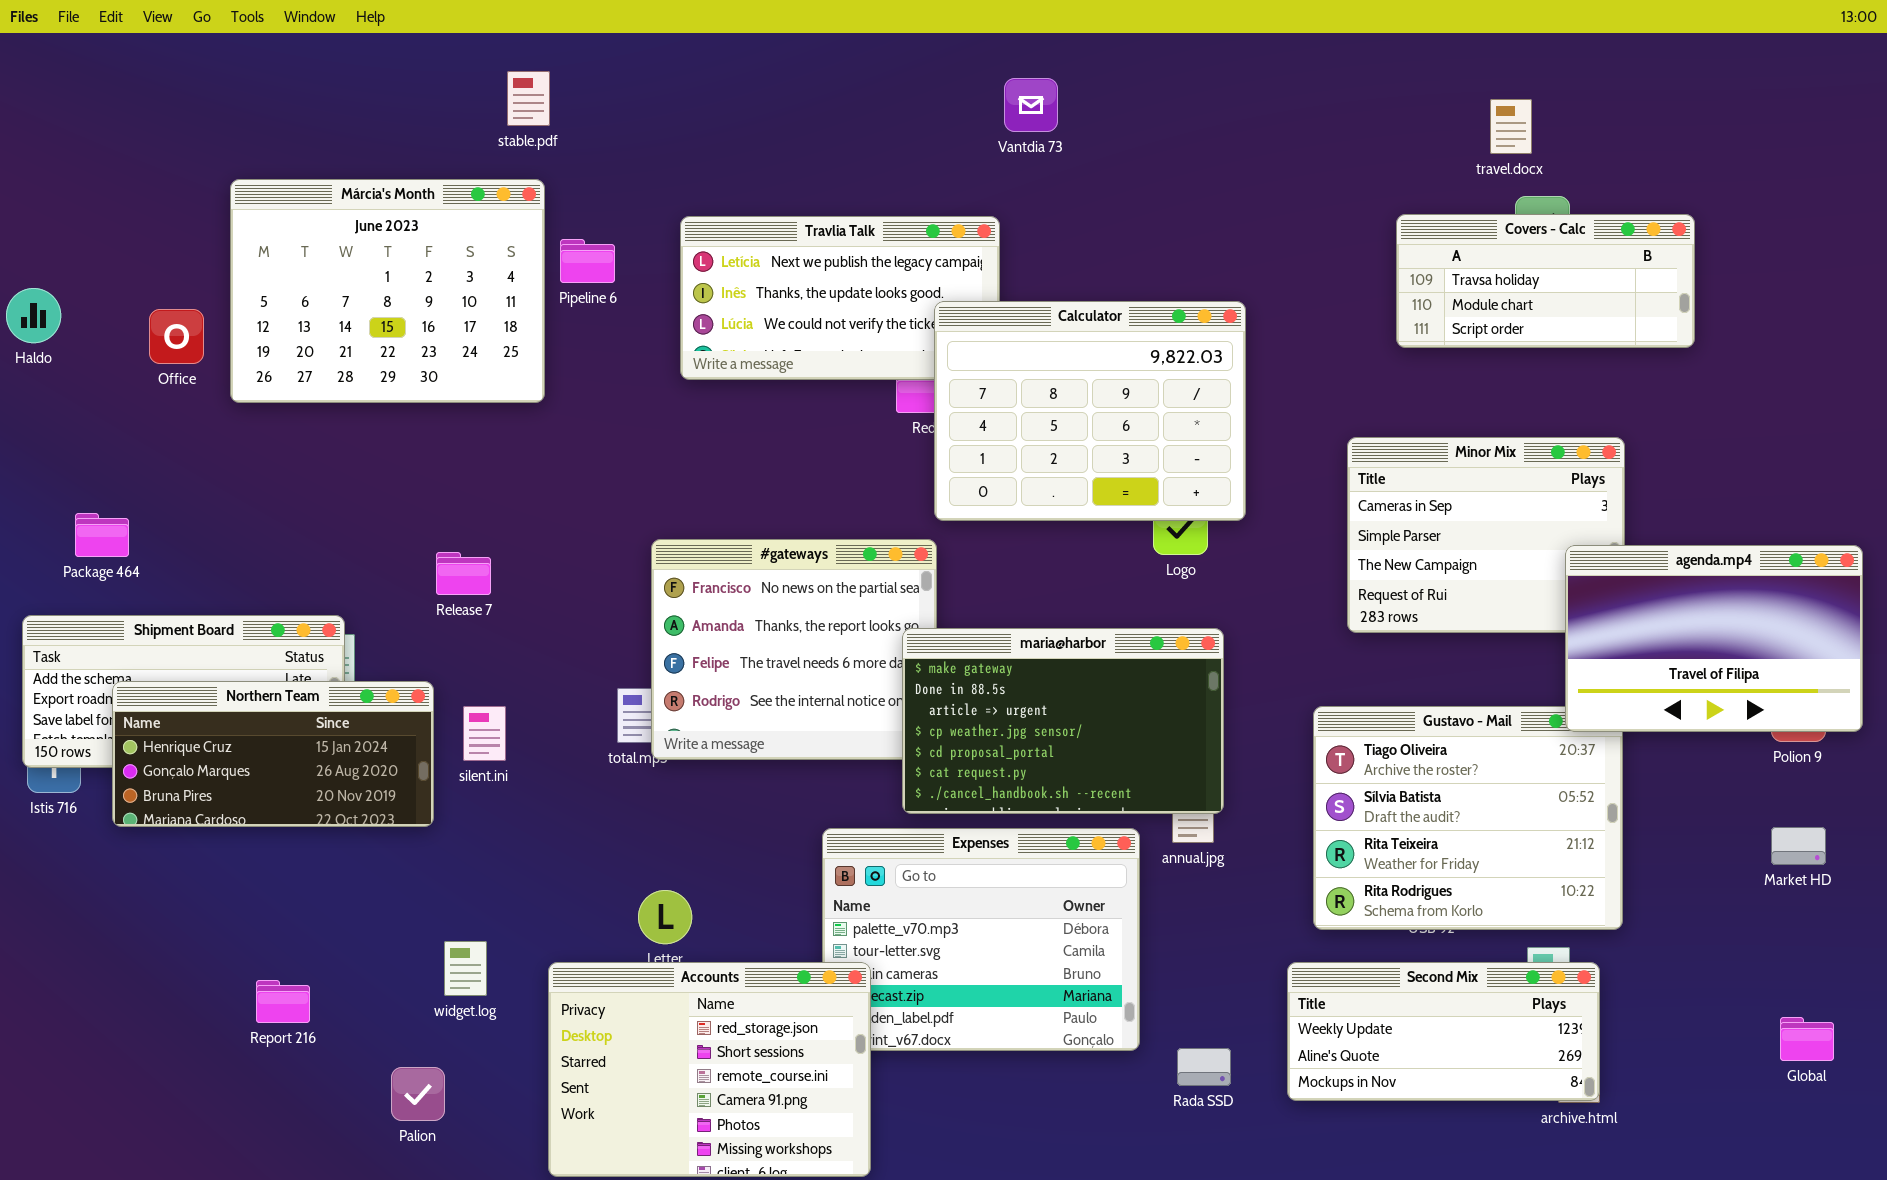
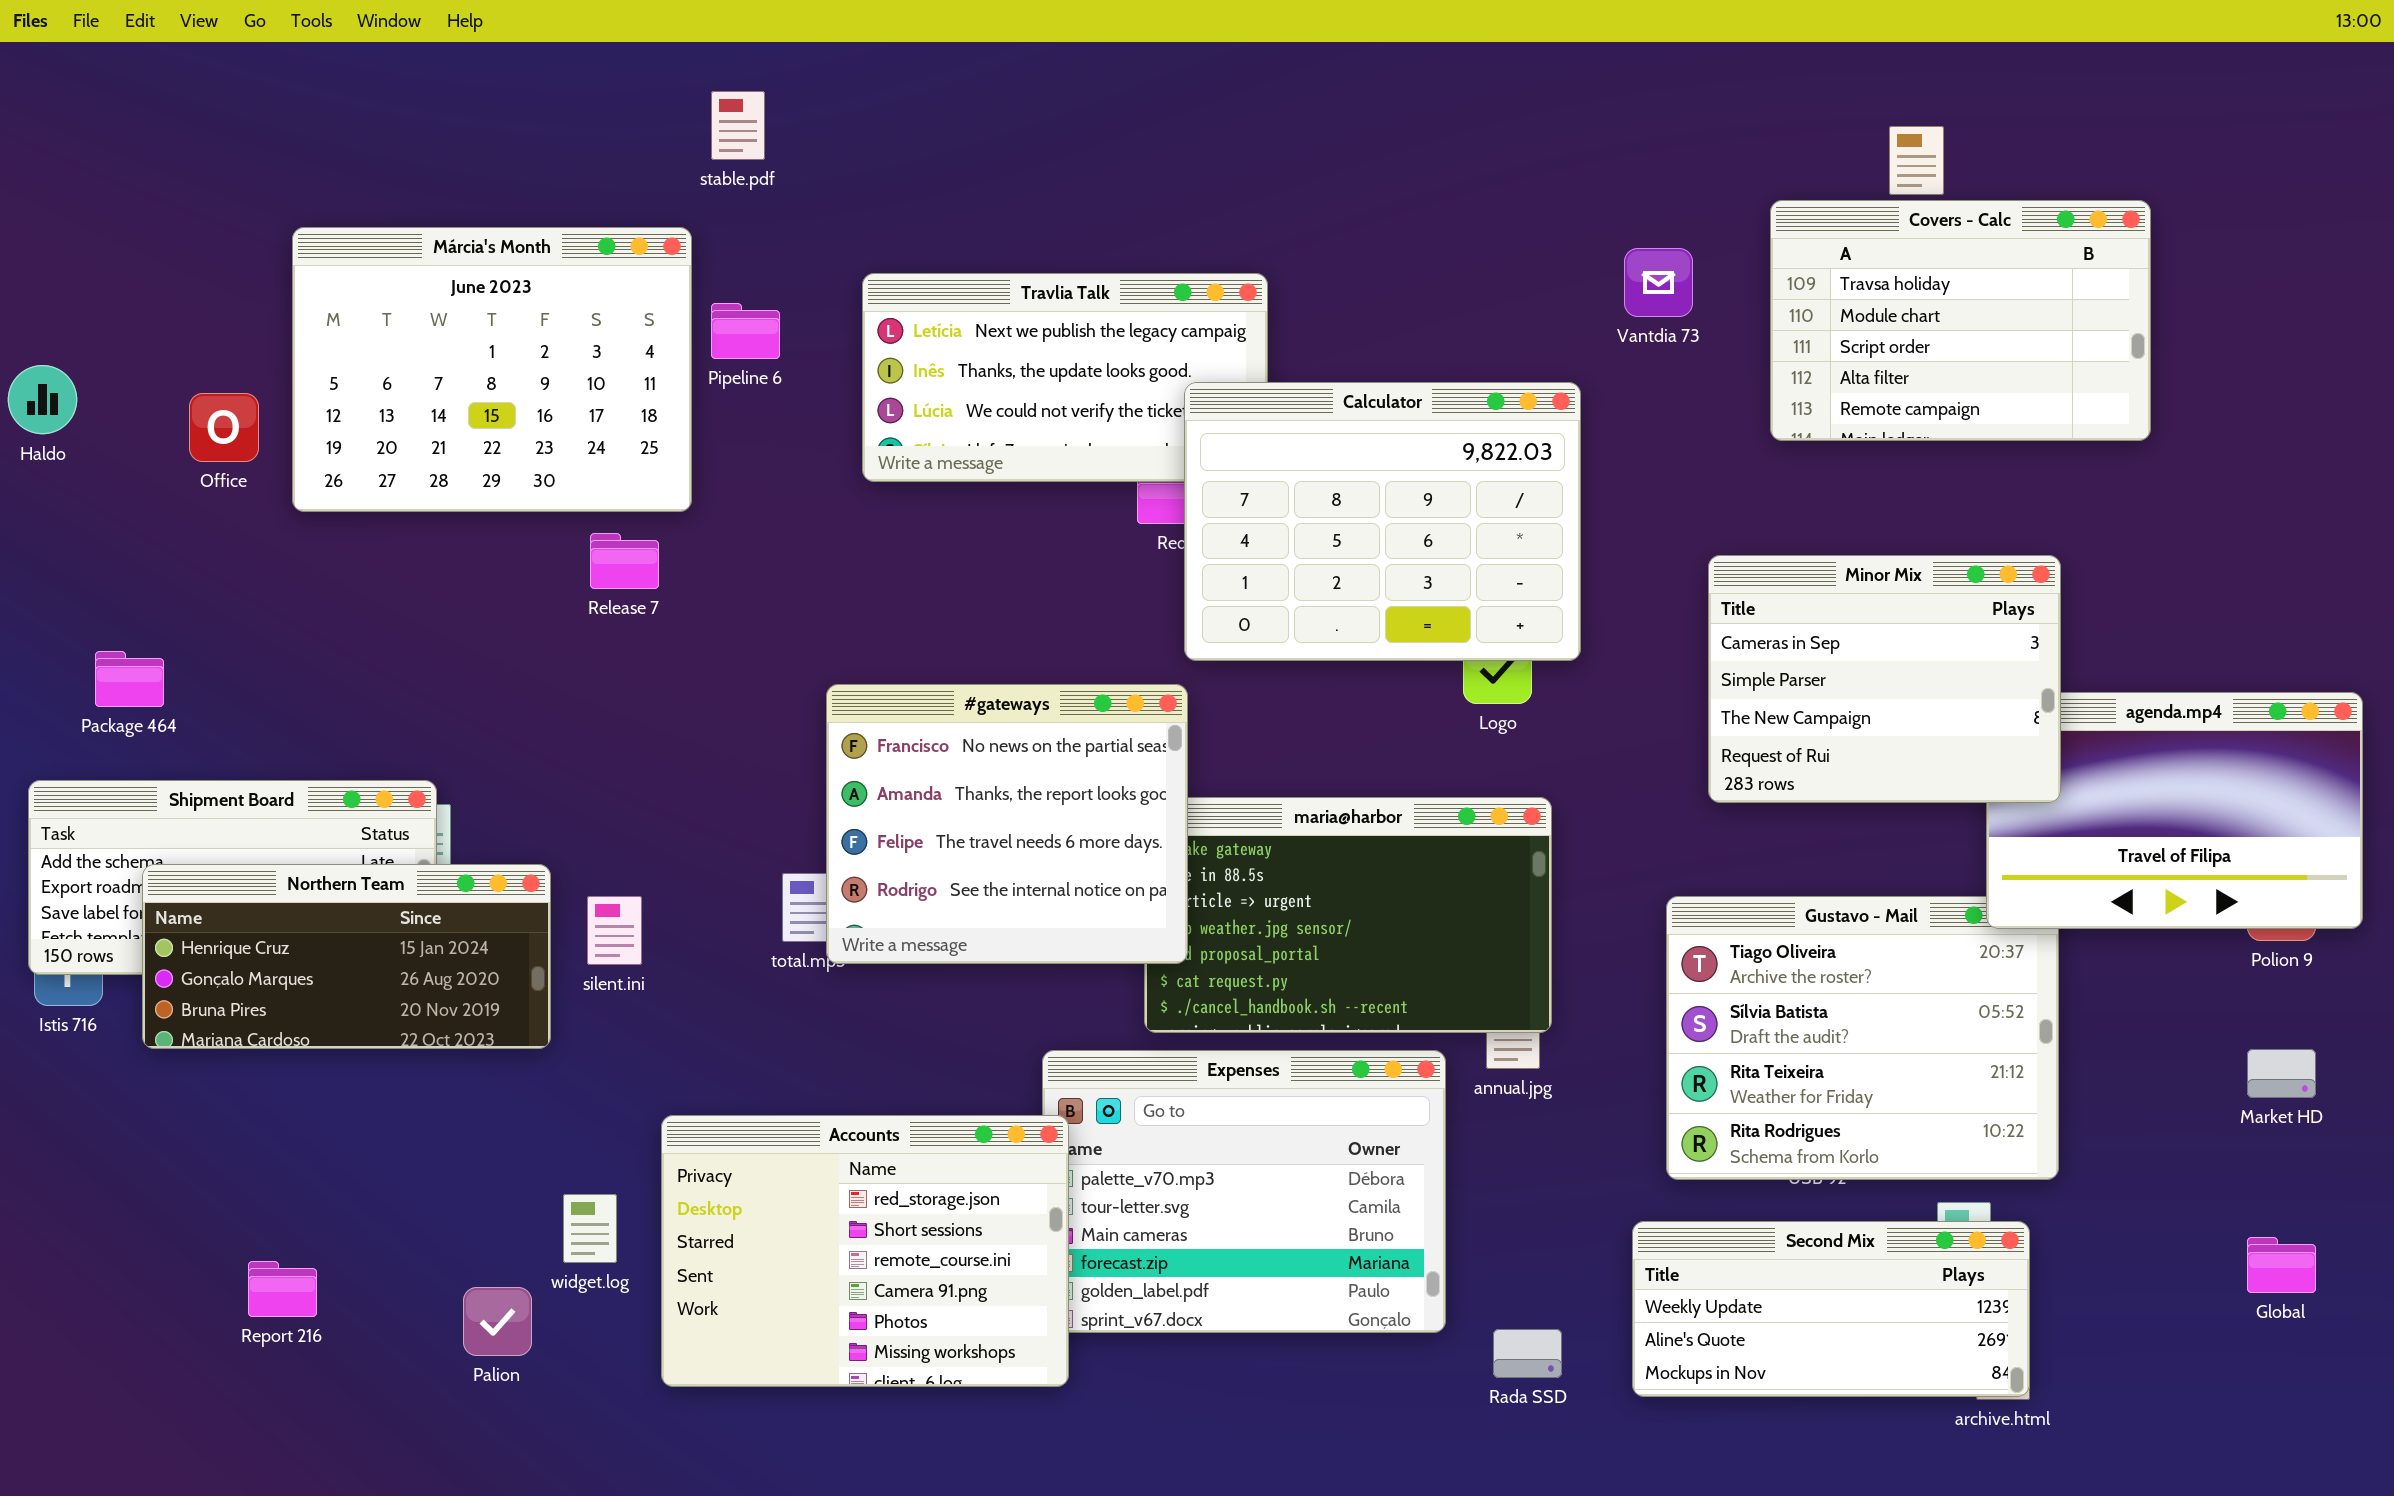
stable.pdf: [507,71,550,126] -> [711,91,765,160], moved
Vantdia 73: [1004,78,1058,132] -> [1624,248,1693,317], moved
Covers - Calc: [1396,214,1695,348] -> [1770,200,2151,441], resized
Minor Mix: [1347,437,1625,633] -> [1708,555,2061,803], raised
#gateways: [651,539,937,760] -> [826,684,1188,964], raised
Release 7: [436,552,491,595] -> [590,533,659,589], moved
Accounts: [548,962,871,1177] -> [661,1115,1069,1387], moved
Report 216: [256,980,310,1023] -> [248,1261,317,1317], moved
Global: [1780,1017,1834,1061] -> [2247,1237,2316,1293], moved
Palion: [391,1067,445,1121] -> [463,1287,532,1356], moved

